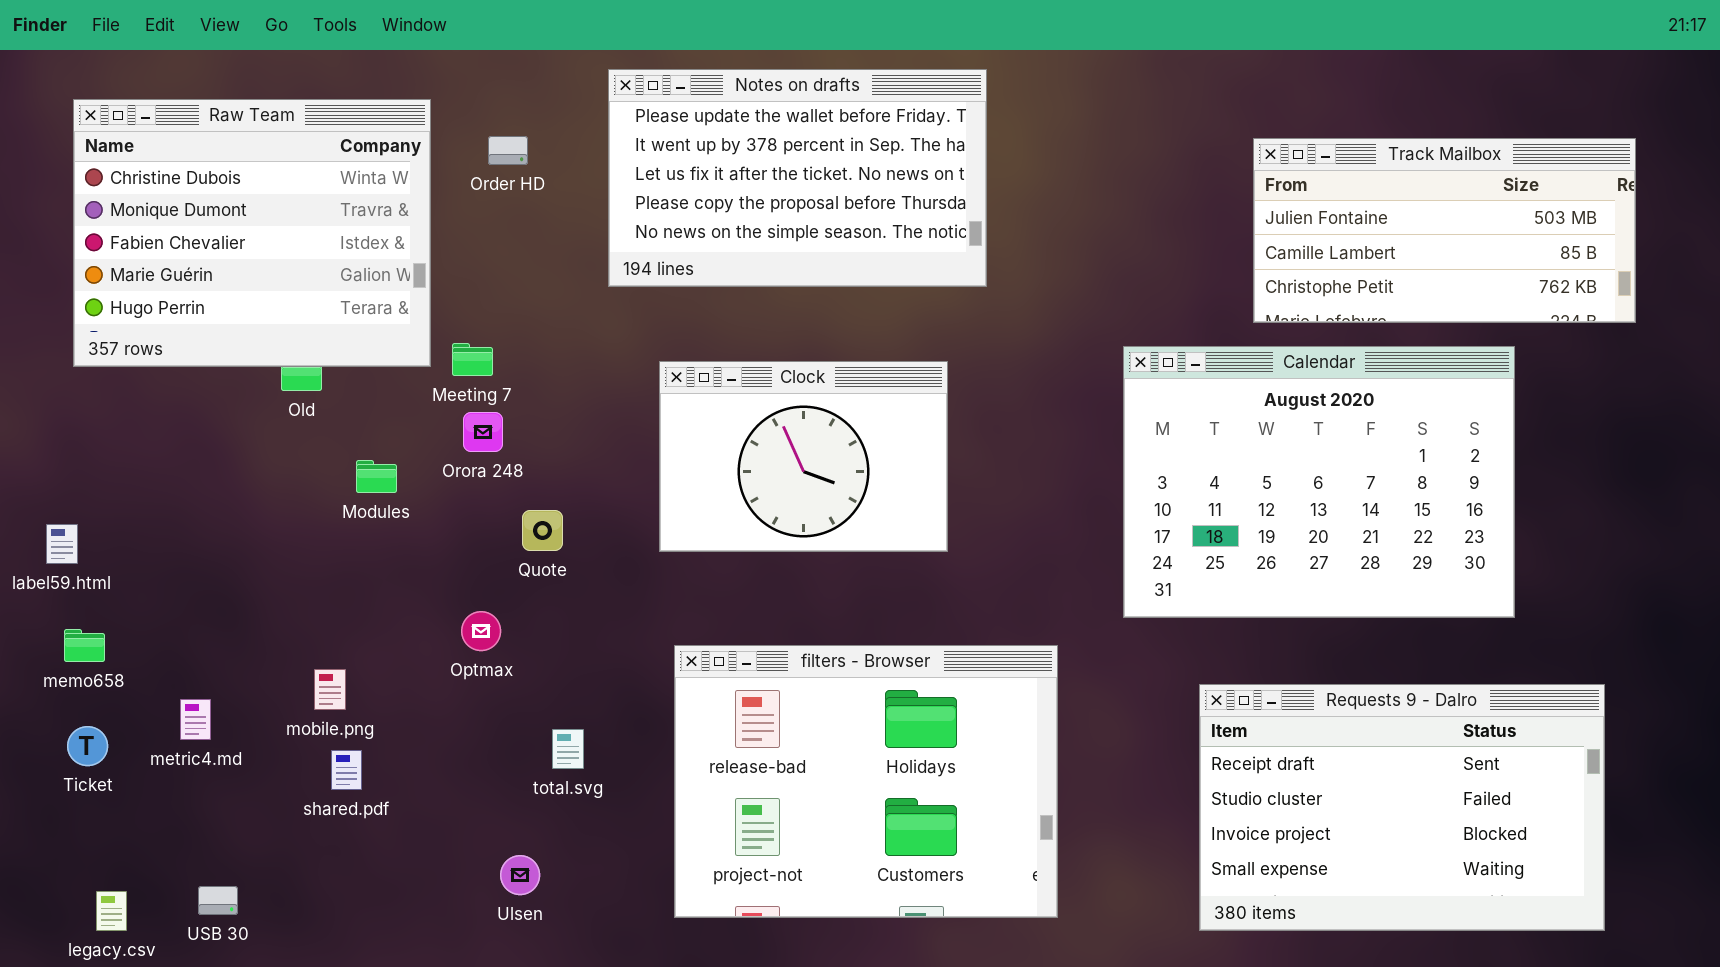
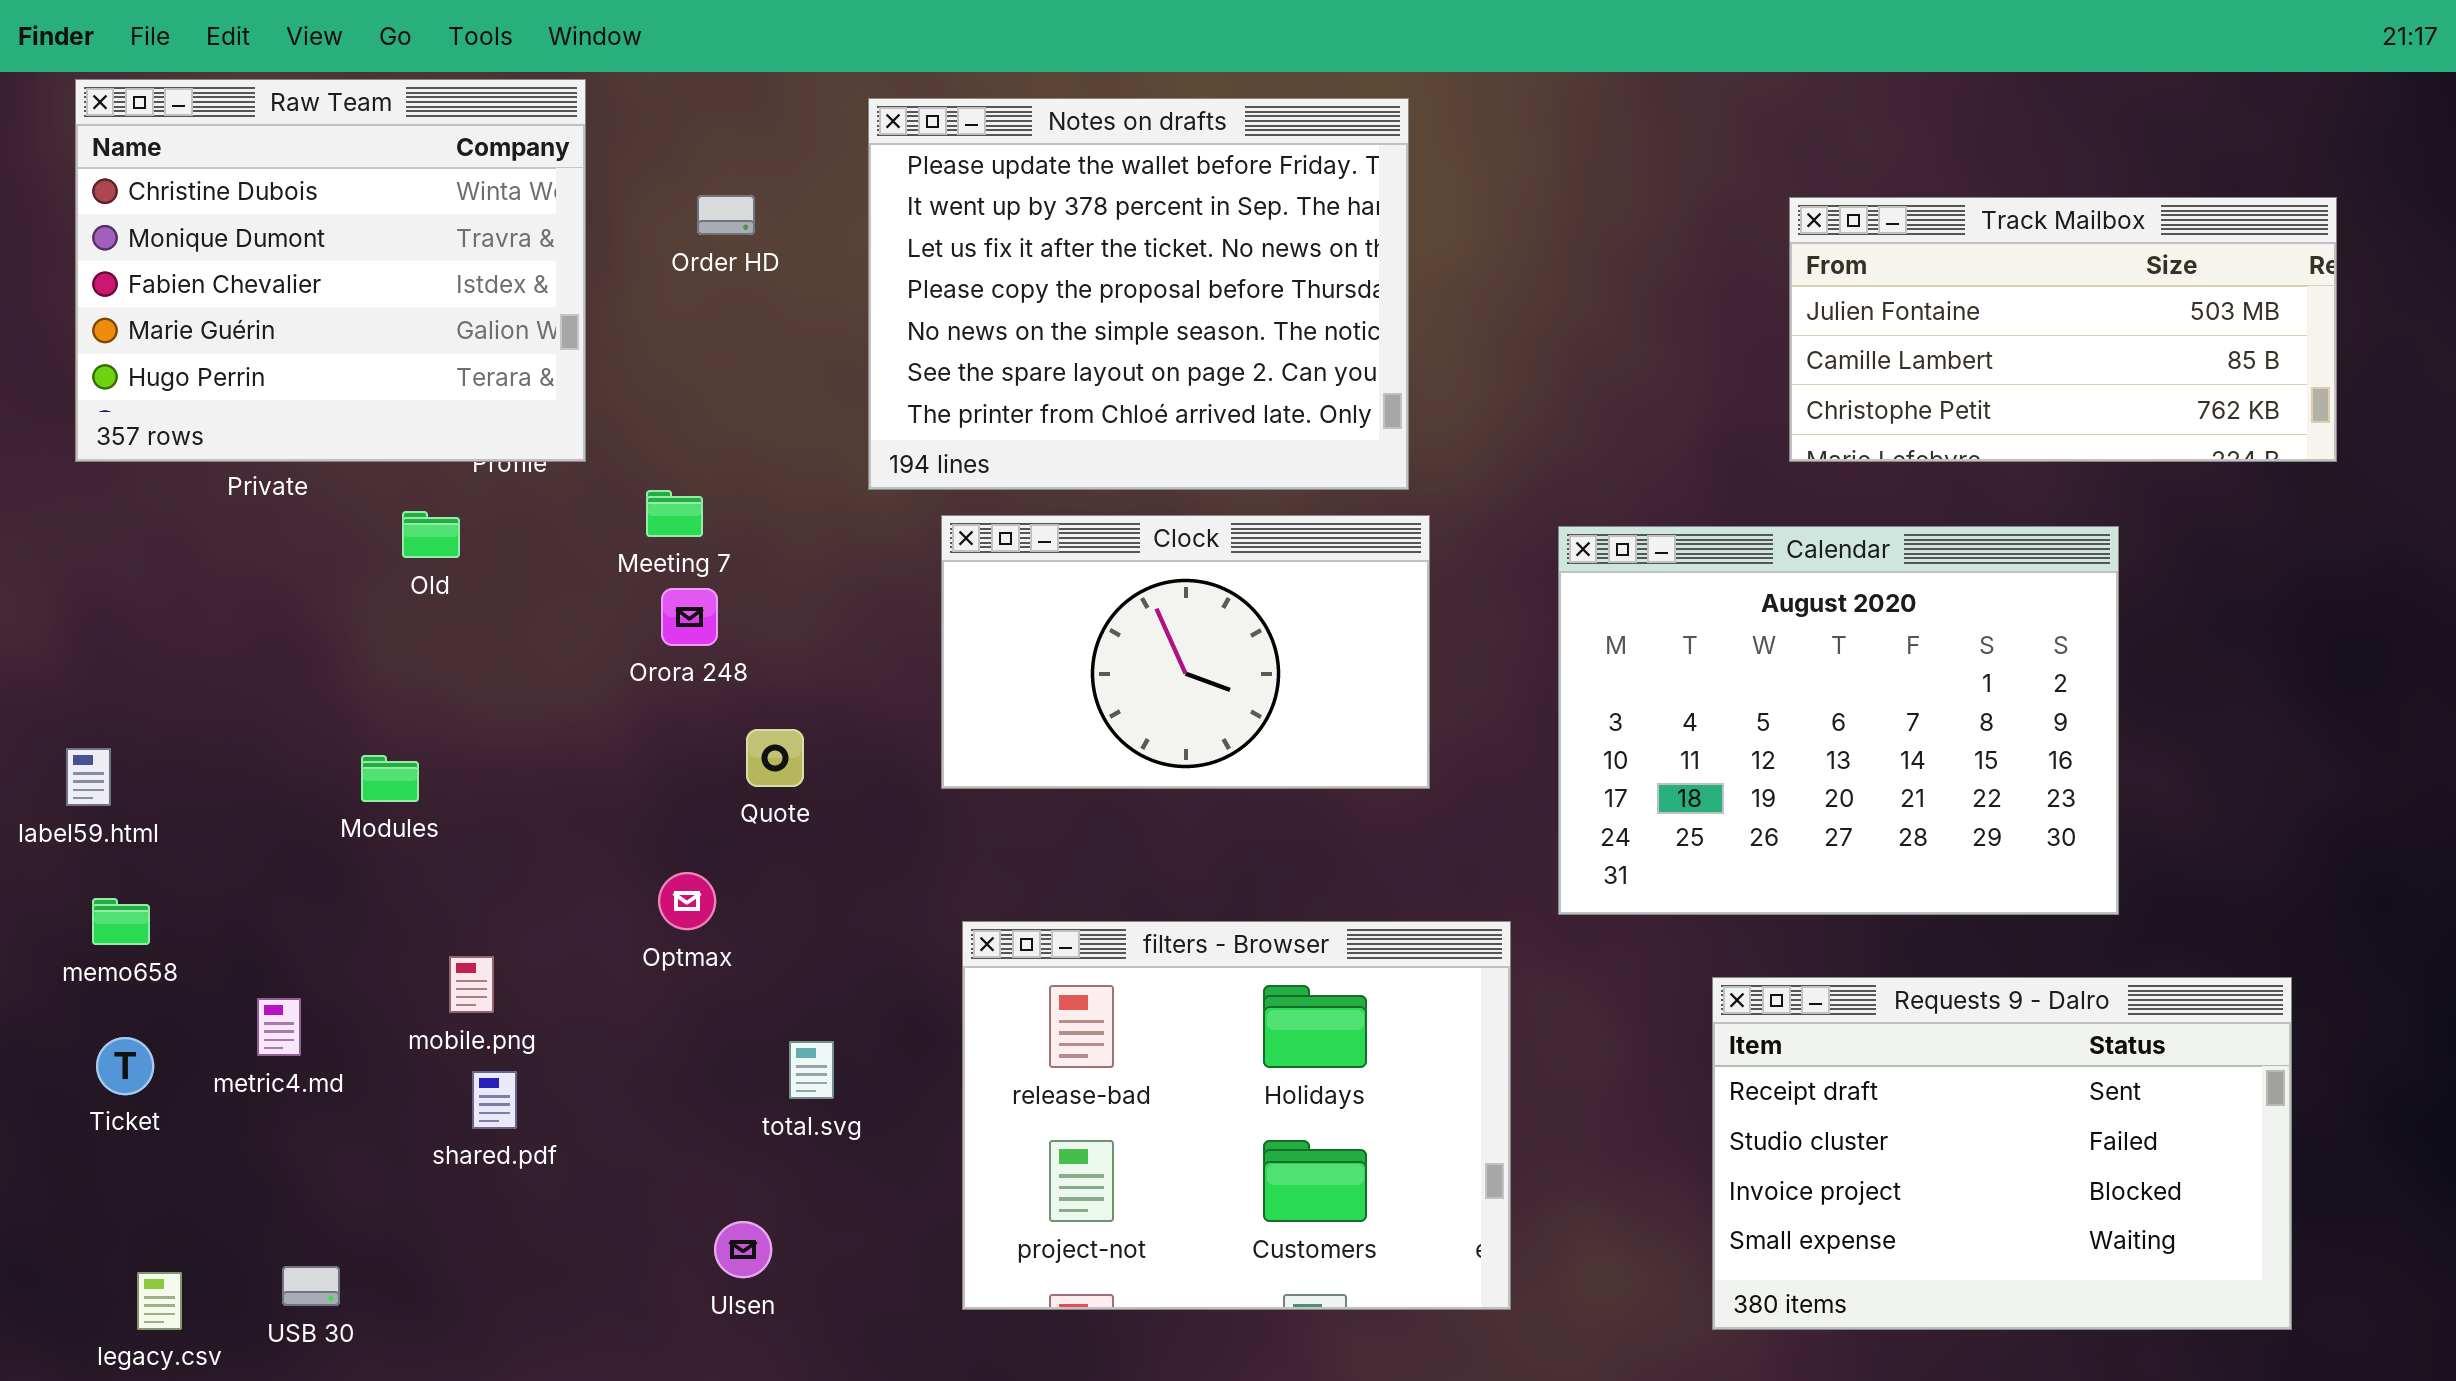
Notes on drafts: [608,69,987,287] -> [868,98,1409,490], resized
Raw Team: [73,99,431,367] -> [75,79,586,462], moved
Calendar: [1123,346,1515,618] -> [1558,526,2119,915], moved
Clock: [659,361,948,552] -> [941,515,1430,789], resized
Modules: [356,460,397,493] -> [361,755,419,802], moved

